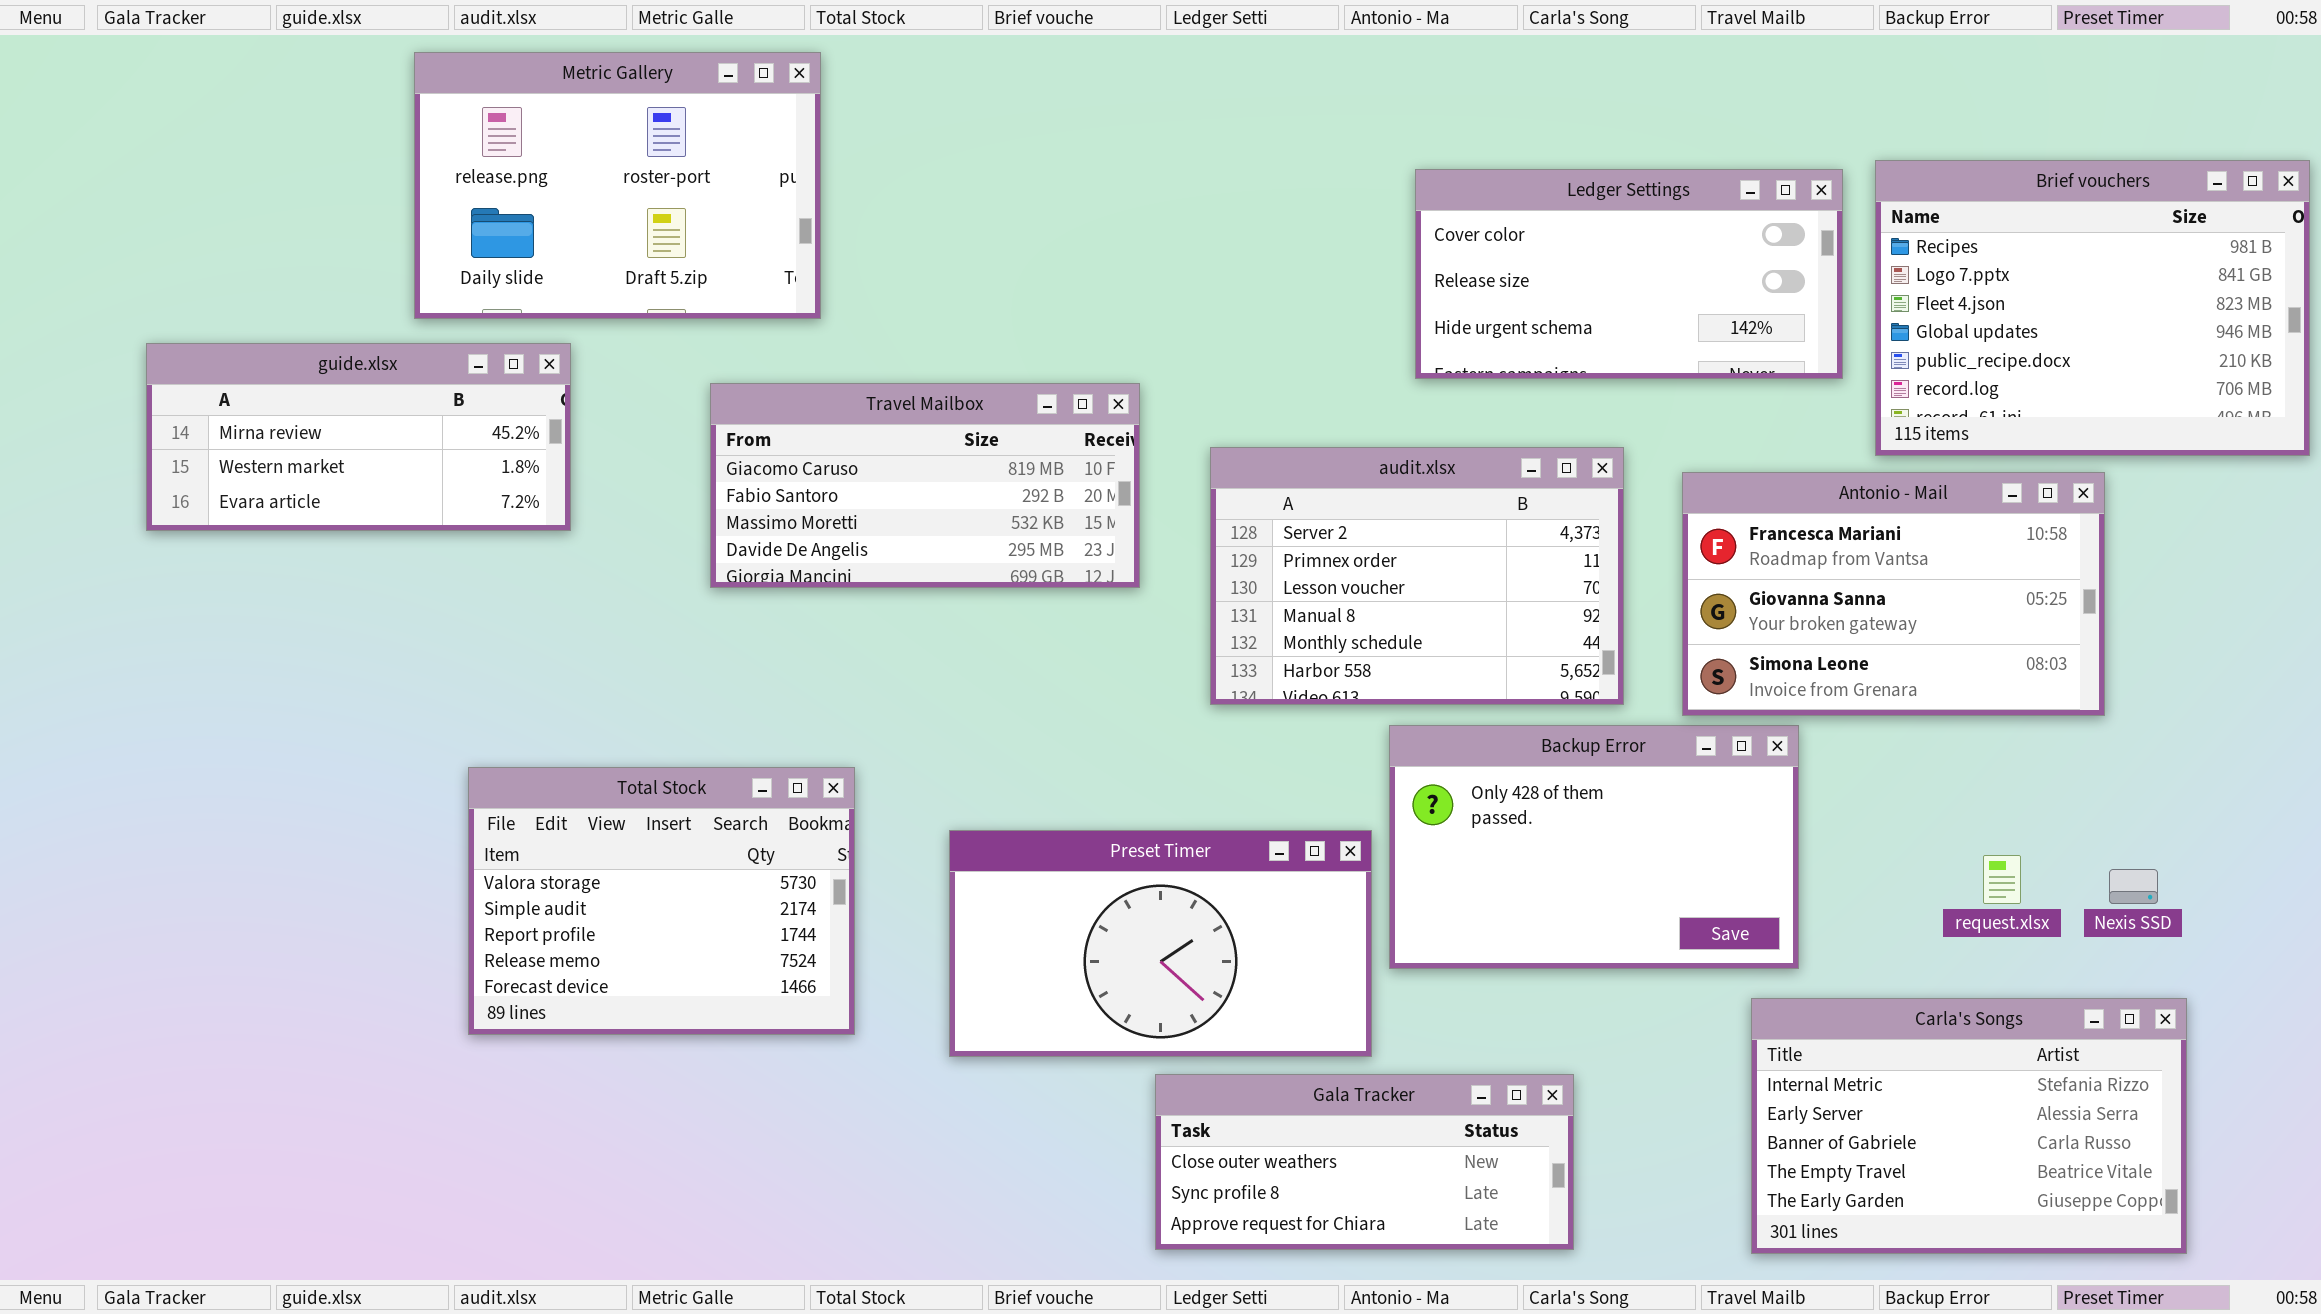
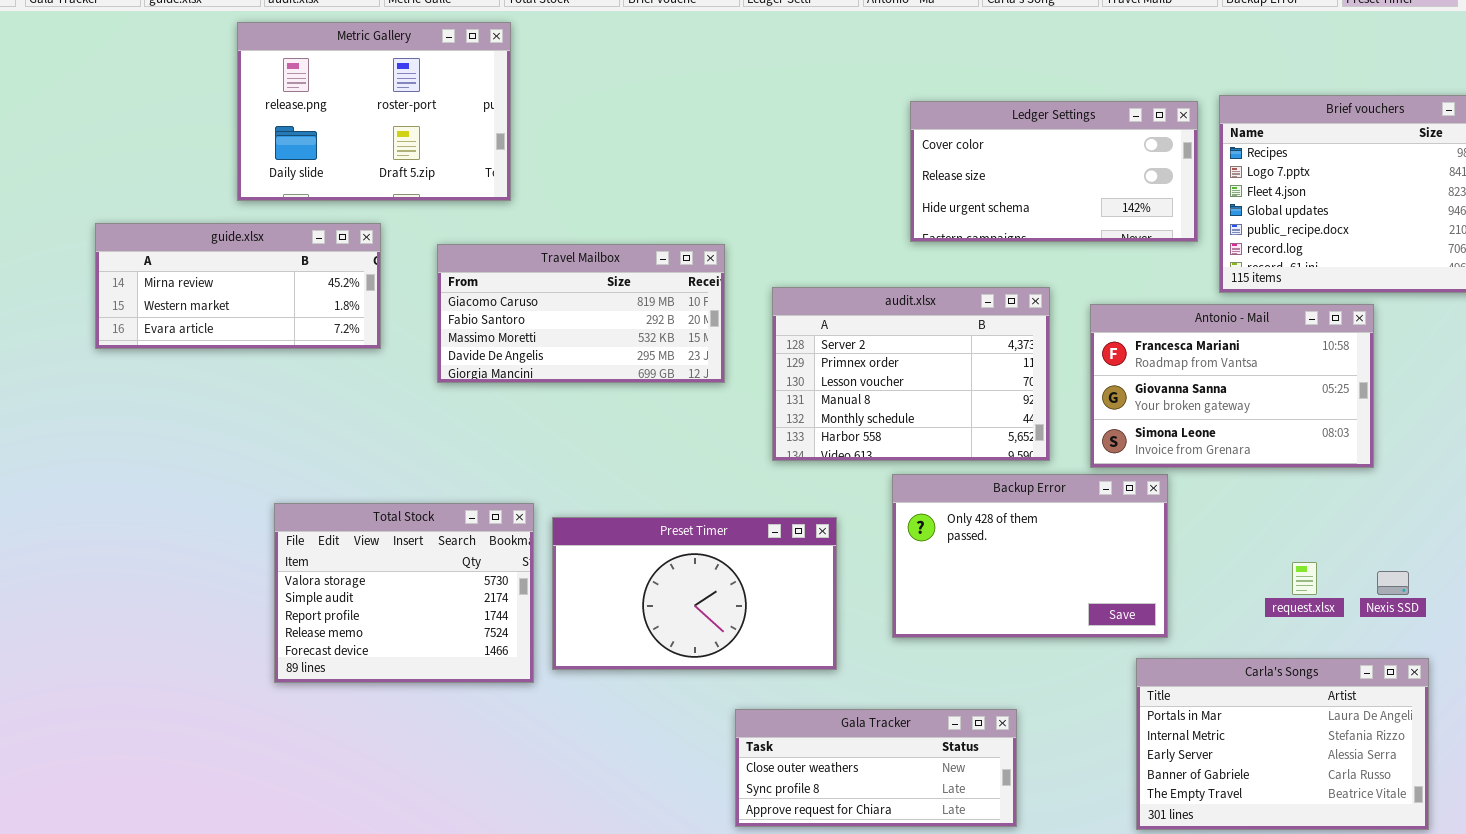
guide.xlsx: [146,343,571,531] -> [95,223,381,349], moved
Preset Timer: [949,830,1372,1057] -> [552,517,837,670], moved
Carla's Songs: [1751,998,2187,1254] -> [1136,658,1429,830], scrolled up 1 row

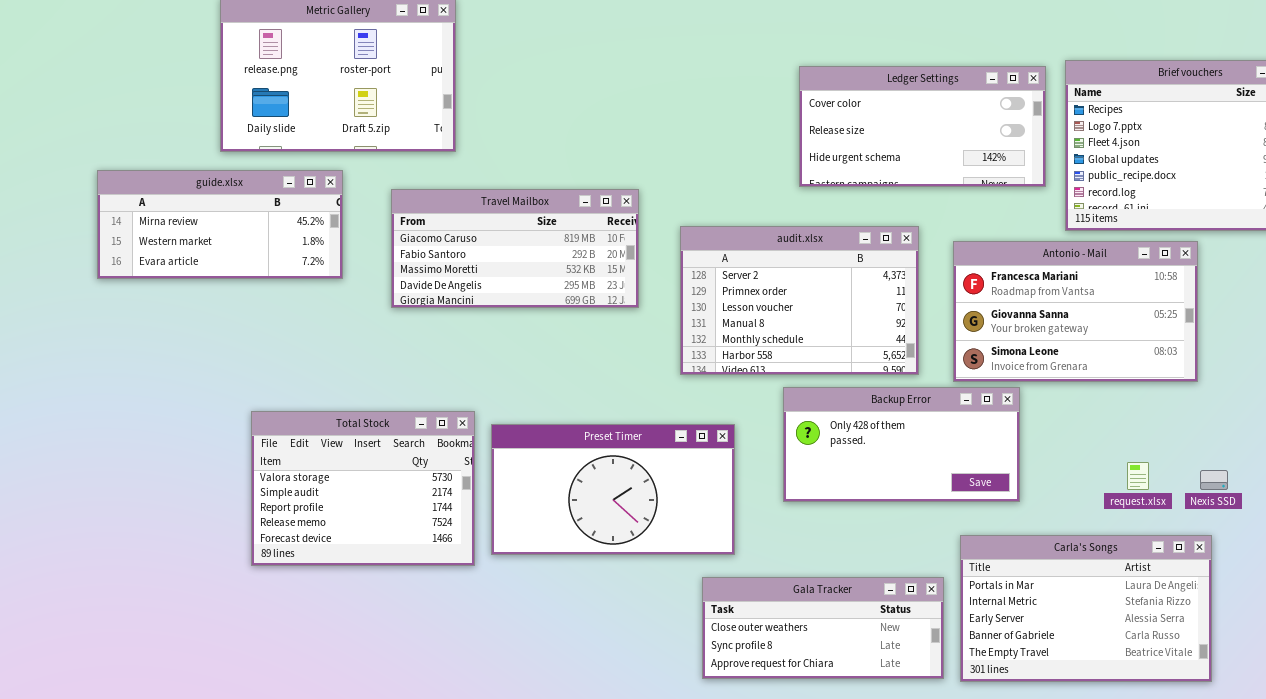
Backup Error: [892,474,1168,638] -> [783,387,1020,502], resized
Carla's Songs: [1136,658,1429,830] -> [960,535,1212,682], moved
Gala Tracker: [735,709,1017,827] -> [702,577,944,679], moved

